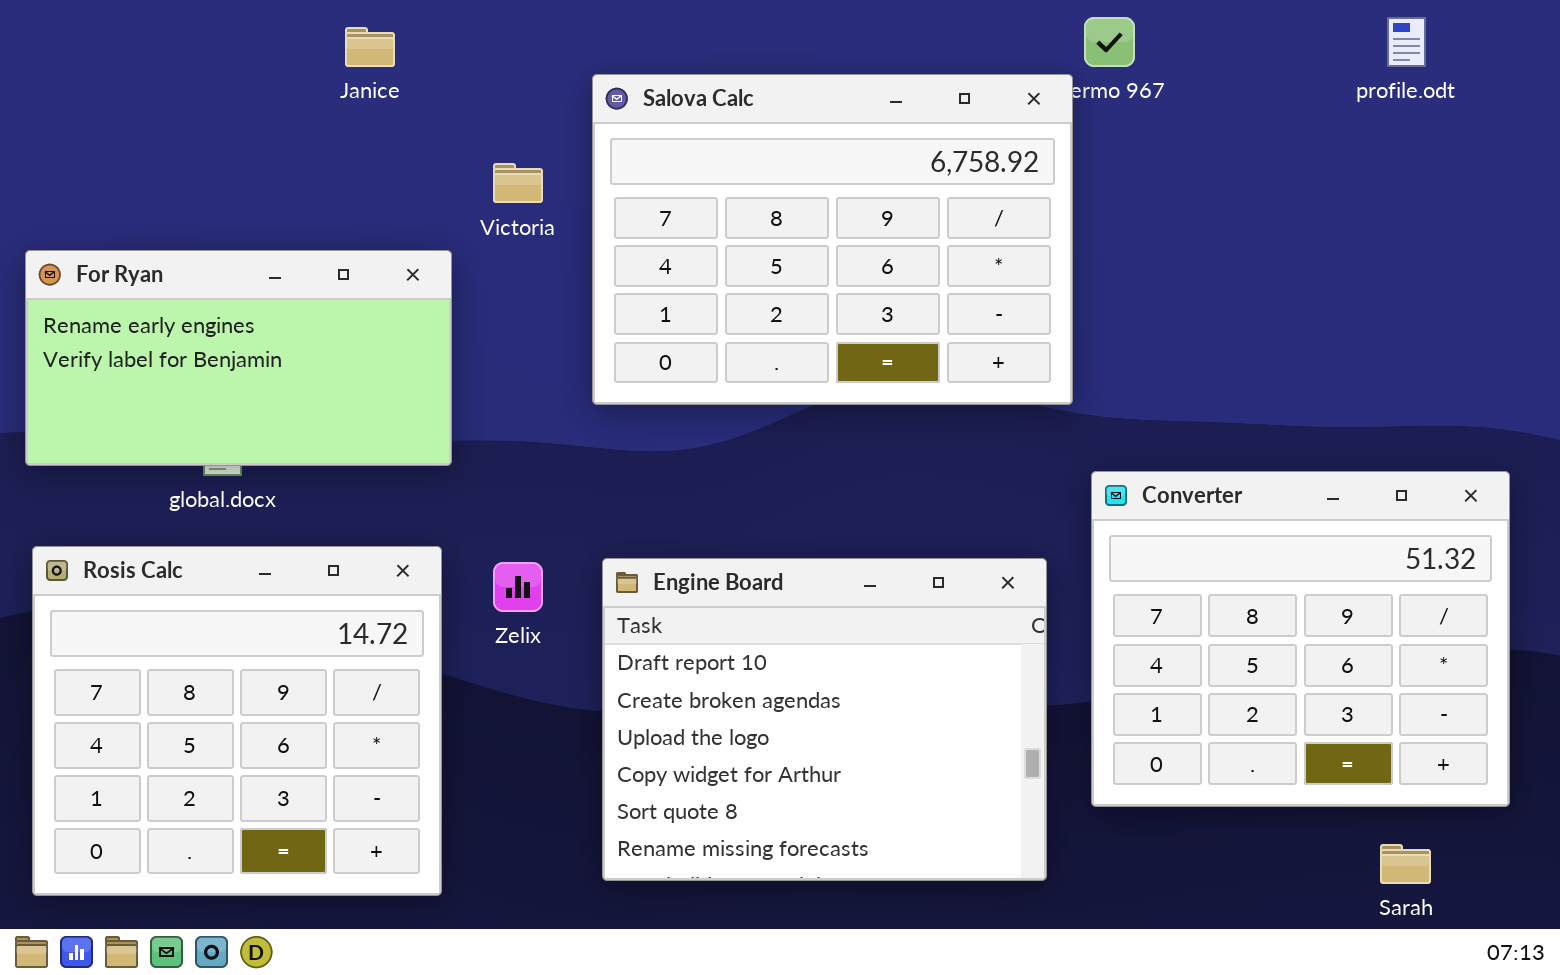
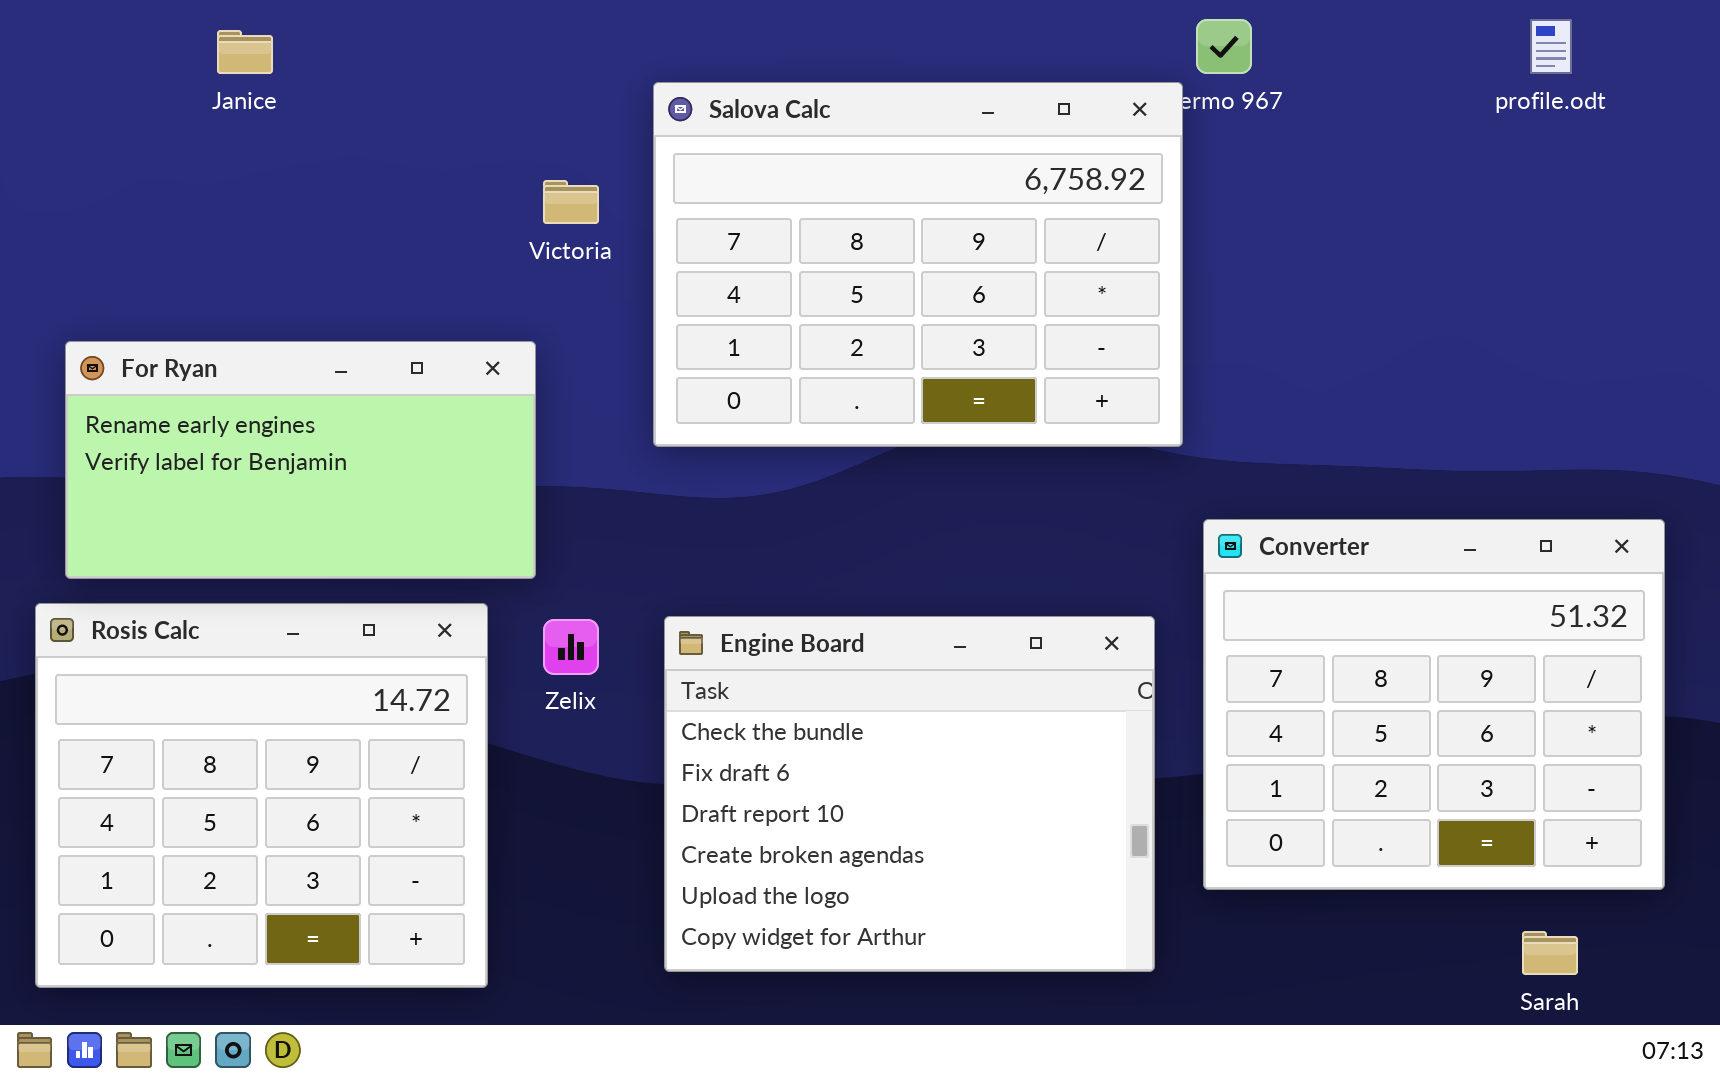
Janice: [345,27,395,67] -> [217,30,273,74], moved
For Ryan: [25,250,452,466] -> [65,341,536,579], moved
Engine Board: [602,558,1047,881] -> [664,616,1155,972], scrolled up 2 rows

